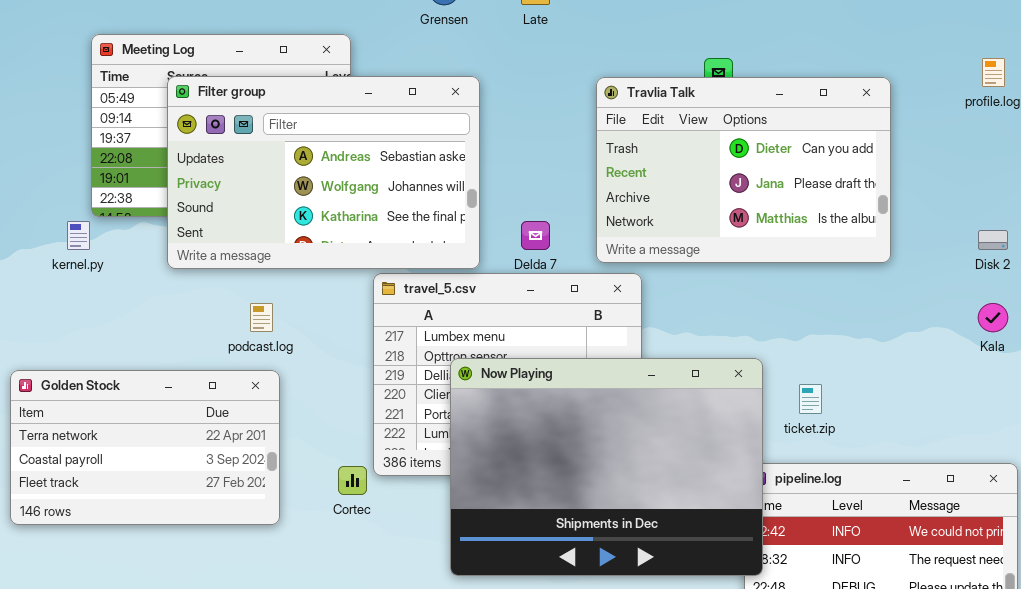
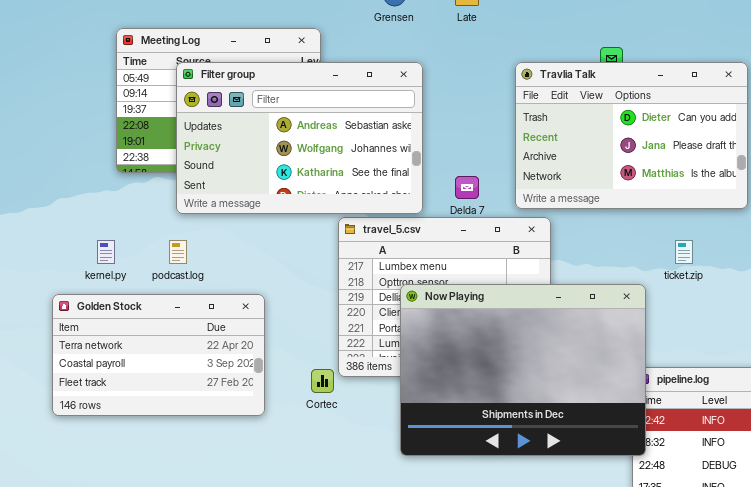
kernel.py: [67,221,90,250] -> [97,240,115,264], moved
podcast.log: [250,303,273,332] -> [169,240,187,264], moved
ticket.zip: [799,384,822,414] -> [675,240,693,264], moved

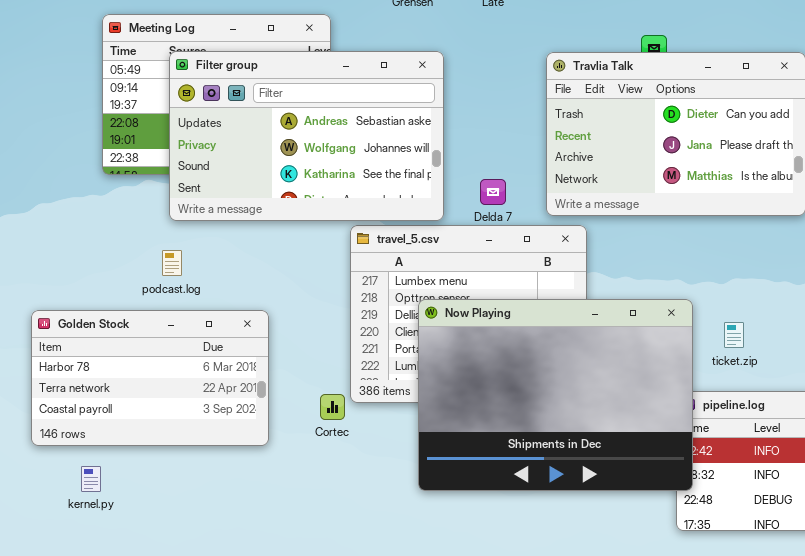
kernel.py: [97,240,115,264] -> [81,466,101,492], moved
ticket.zip: [675,240,693,264] -> [724,322,744,348], moved
Golden Stock: [52,294,265,416] -> [31,310,269,446], scrolled up 1 row

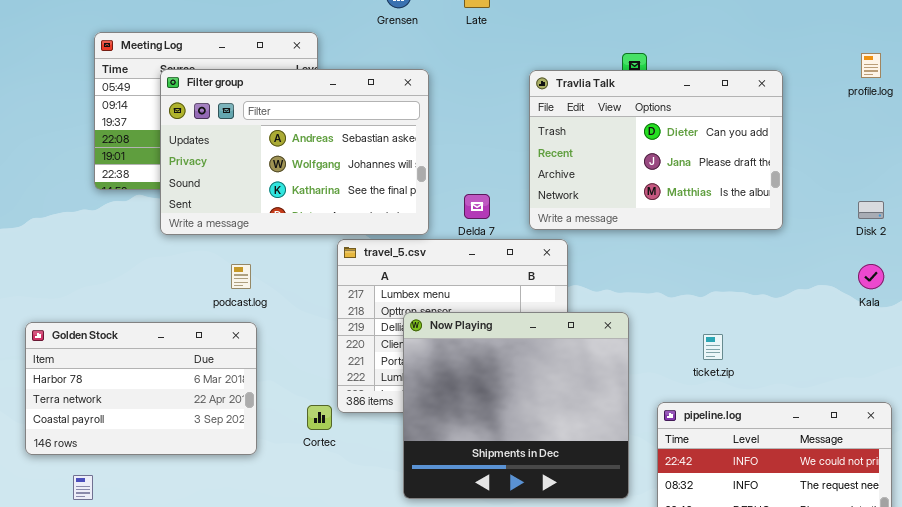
podcast.log: [162,250,182,276] -> [231,264,251,289], moved
Now Playing: [418,299,693,491] -> [403,312,629,499], resized

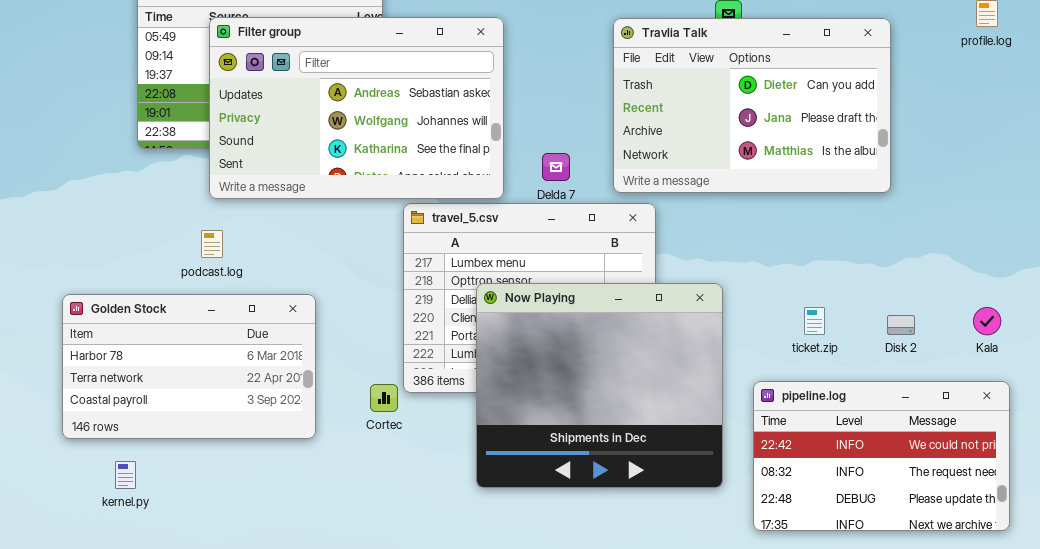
Disk 2: [858,201,884,219] -> [887,315,915,335], moved
podcast.log: [231,264,251,289] -> [201,230,223,258], moved
Kala: [858,264,884,289] -> [973,307,1001,335], moved

